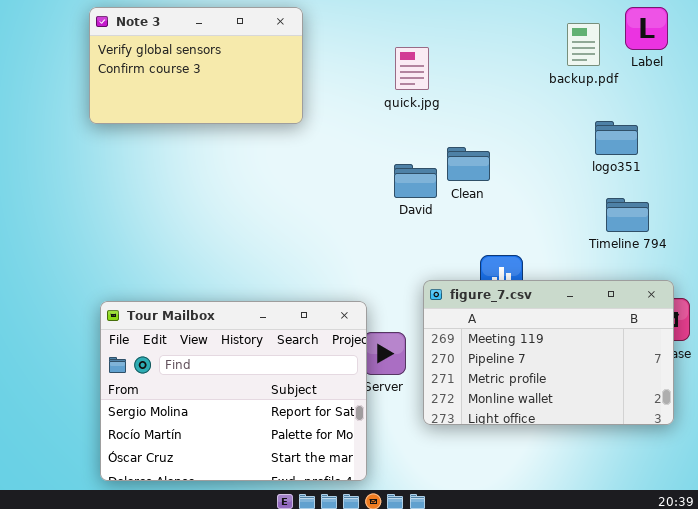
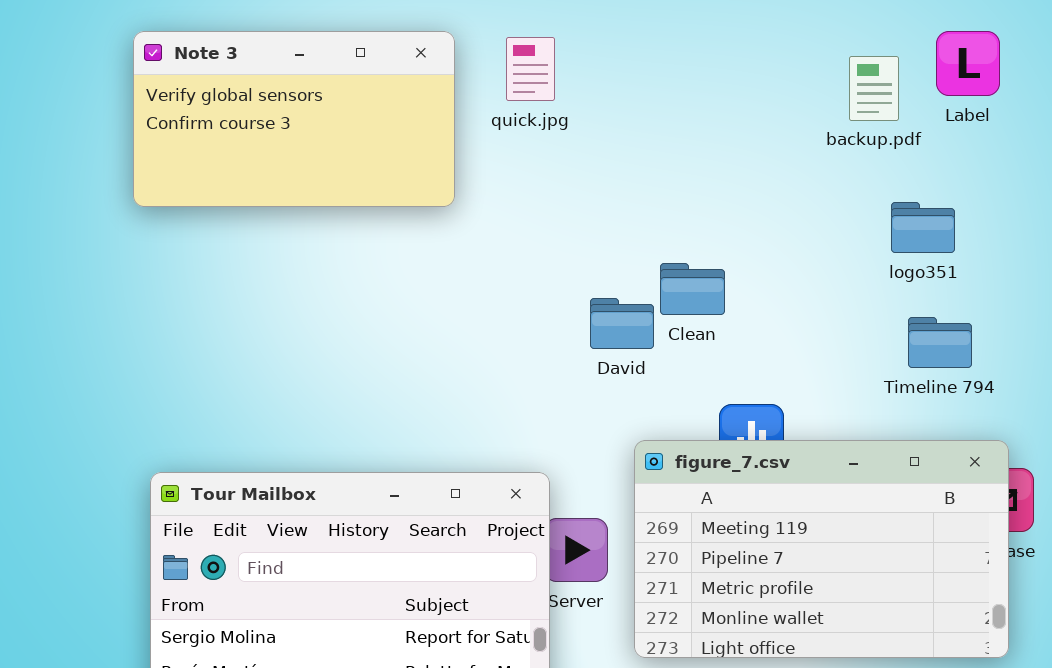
quick.jpg: [395,47,429,90] -> [506,37,555,101], moved
Clean: [447,147,490,181] -> [660,263,725,315], moved
David: [394,164,437,198] -> [590,298,654,349], moved

